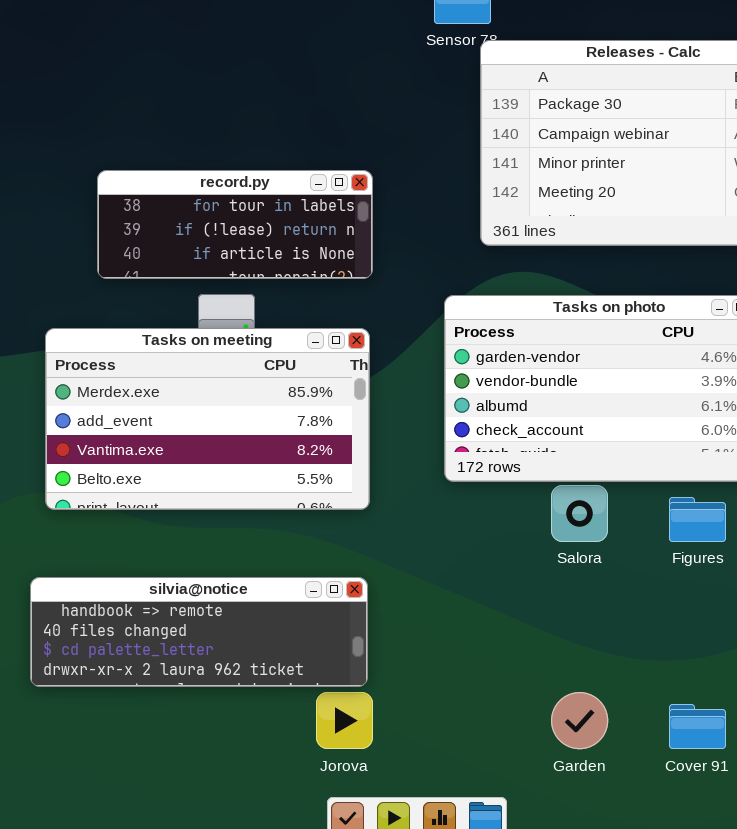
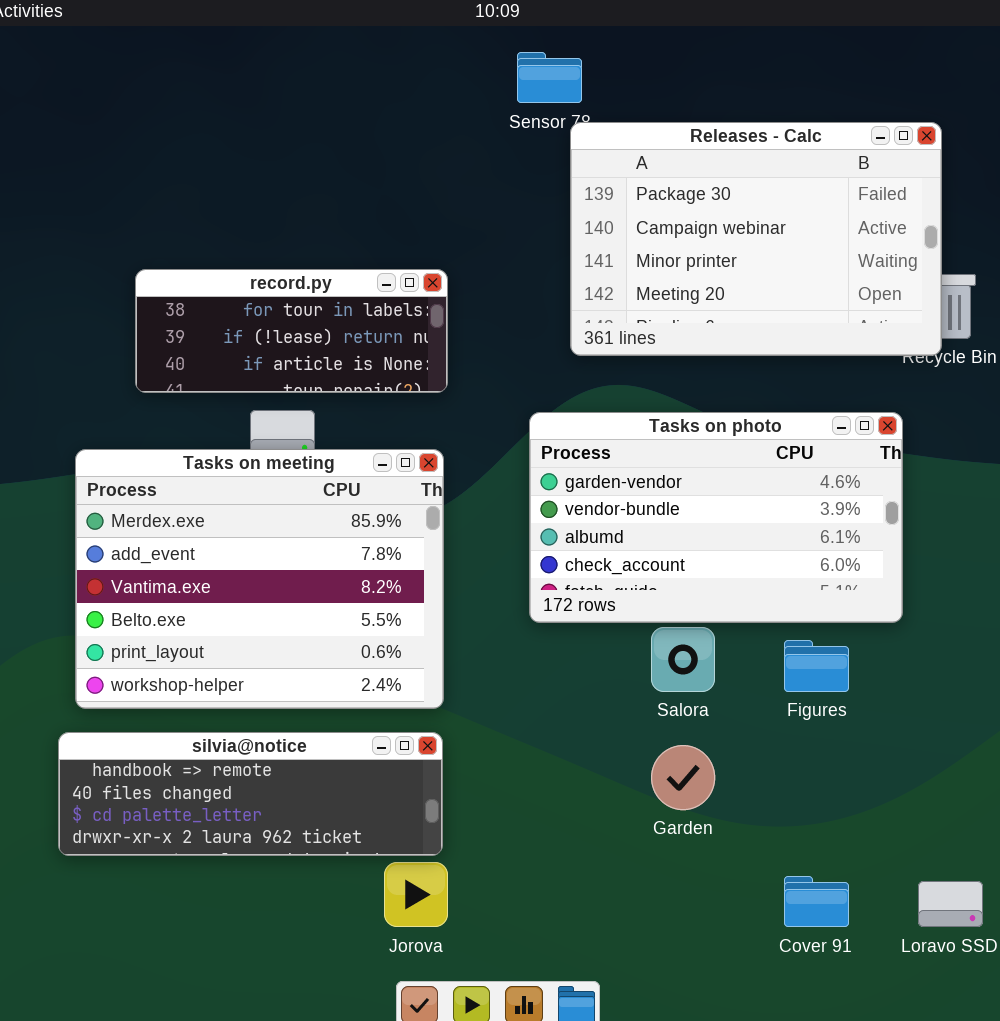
Tasks on meeting: [45,328,370,510] -> [75,449,444,709], resized
Garden: [551,692,608,749] -> [651,745,715,810], moved

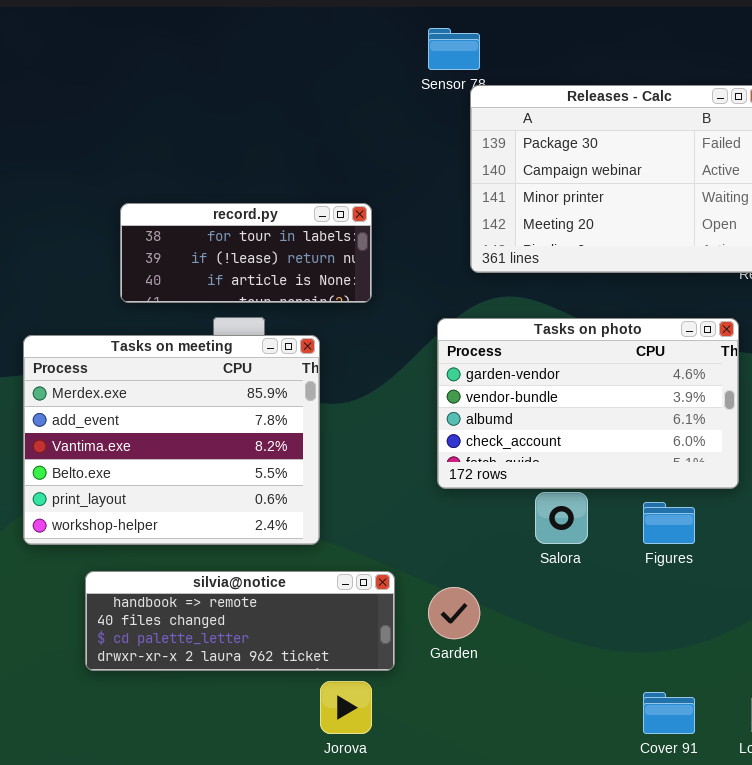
Tasks on meeting: [75,449,444,709] -> [23,335,320,545], moved
silvia@notice: [58,732,443,856] -> [85,571,395,671], moved
Garden: [651,745,715,810] -> [428,587,480,639], moved

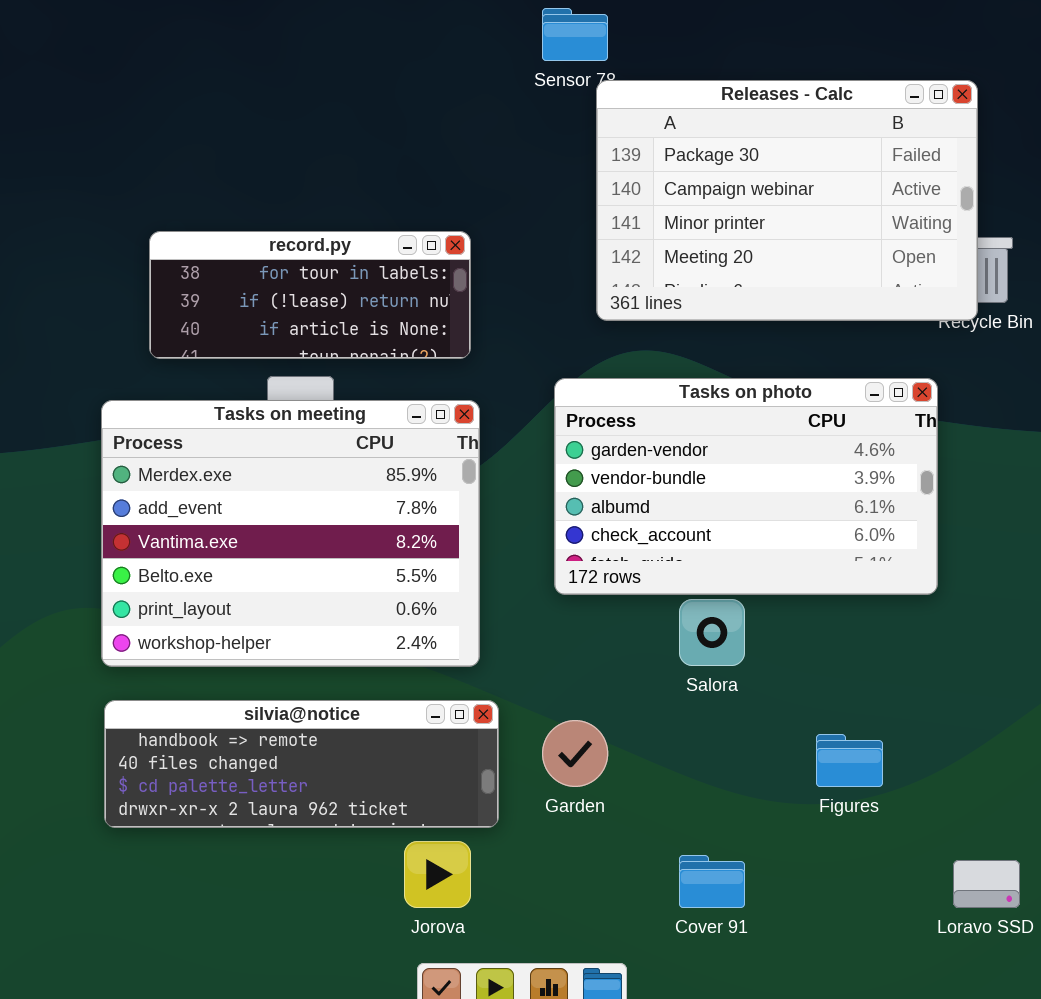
Tasks on meeting: [23,335,320,545] -> [101,400,480,667], moved
Figures: [643,502,695,544] -> [816,734,883,787], moved
Cover 91: [643,692,695,734] -> [679,855,745,908], moved

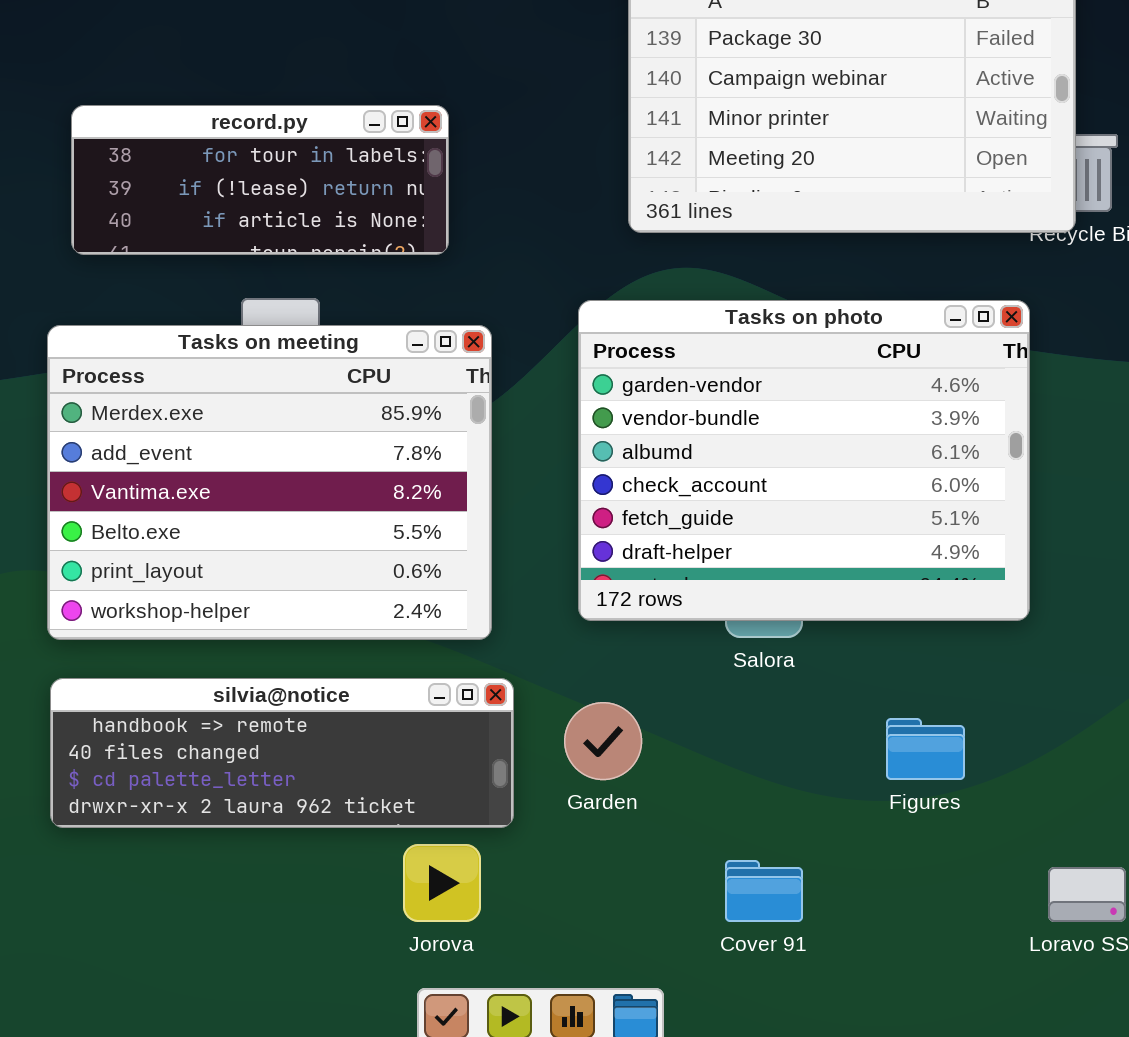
record.py: [149,231,471,359] -> [71,105,449,255], moved
Tasks on photo: [554,378,938,595] -> [578,300,1030,621], resized

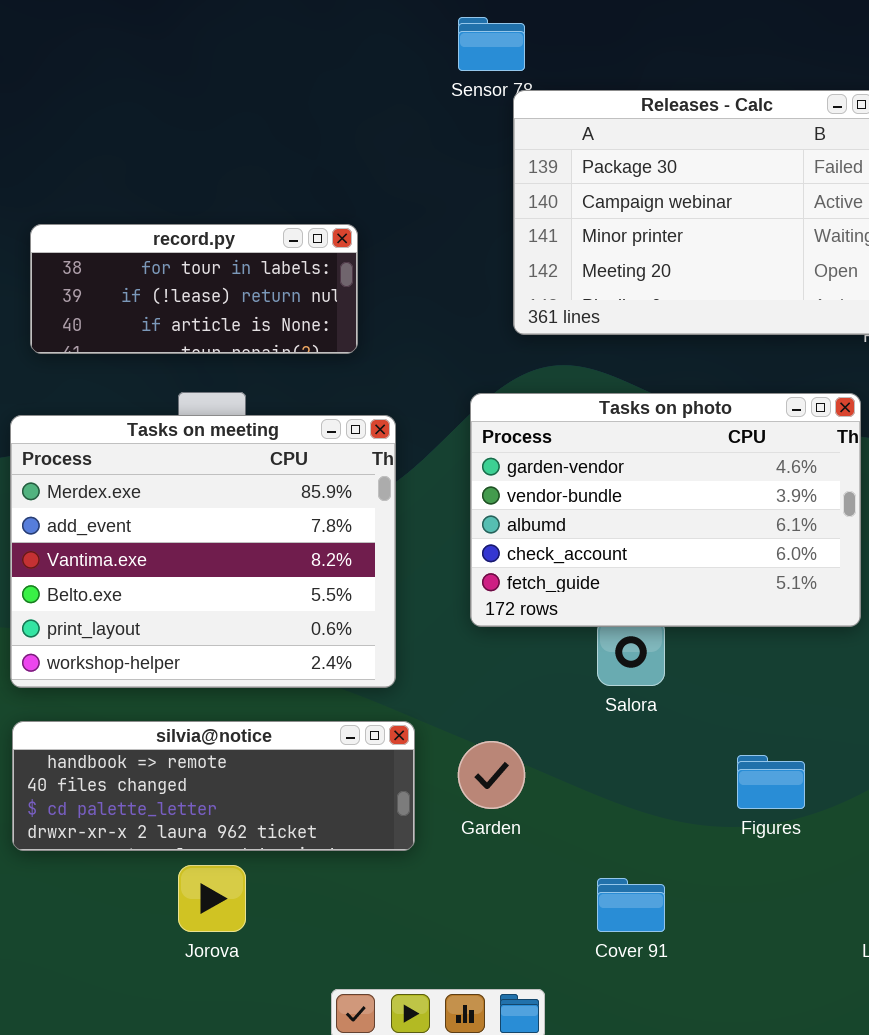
Tasks on photo: [578,300,1030,621] -> [470,393,861,627], resized
Jorova: [403,844,481,922] -> [178,865,246,932], moved

